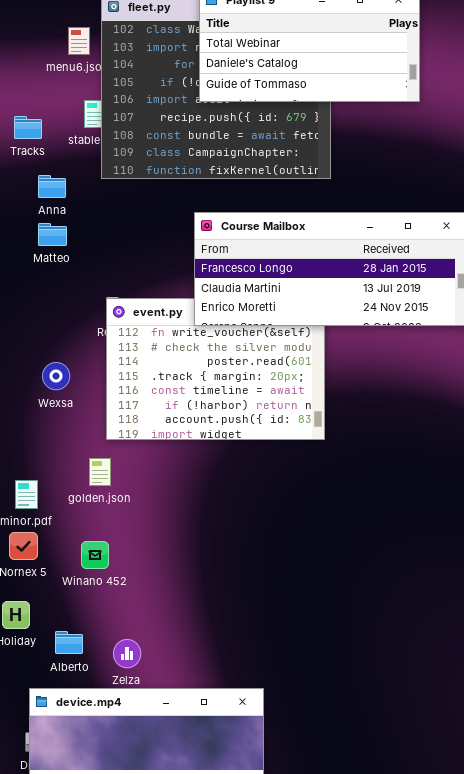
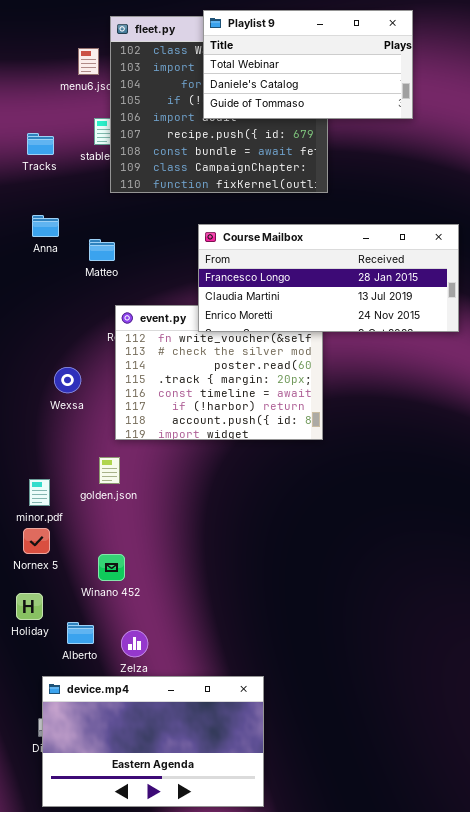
Anna: [38,175,66,198] -> [32,215,59,237], moved
Matteo: [38,223,67,246] -> [89,239,115,261], moved
Winano 452: [81,541,109,569] -> [98,554,125,581], moved

